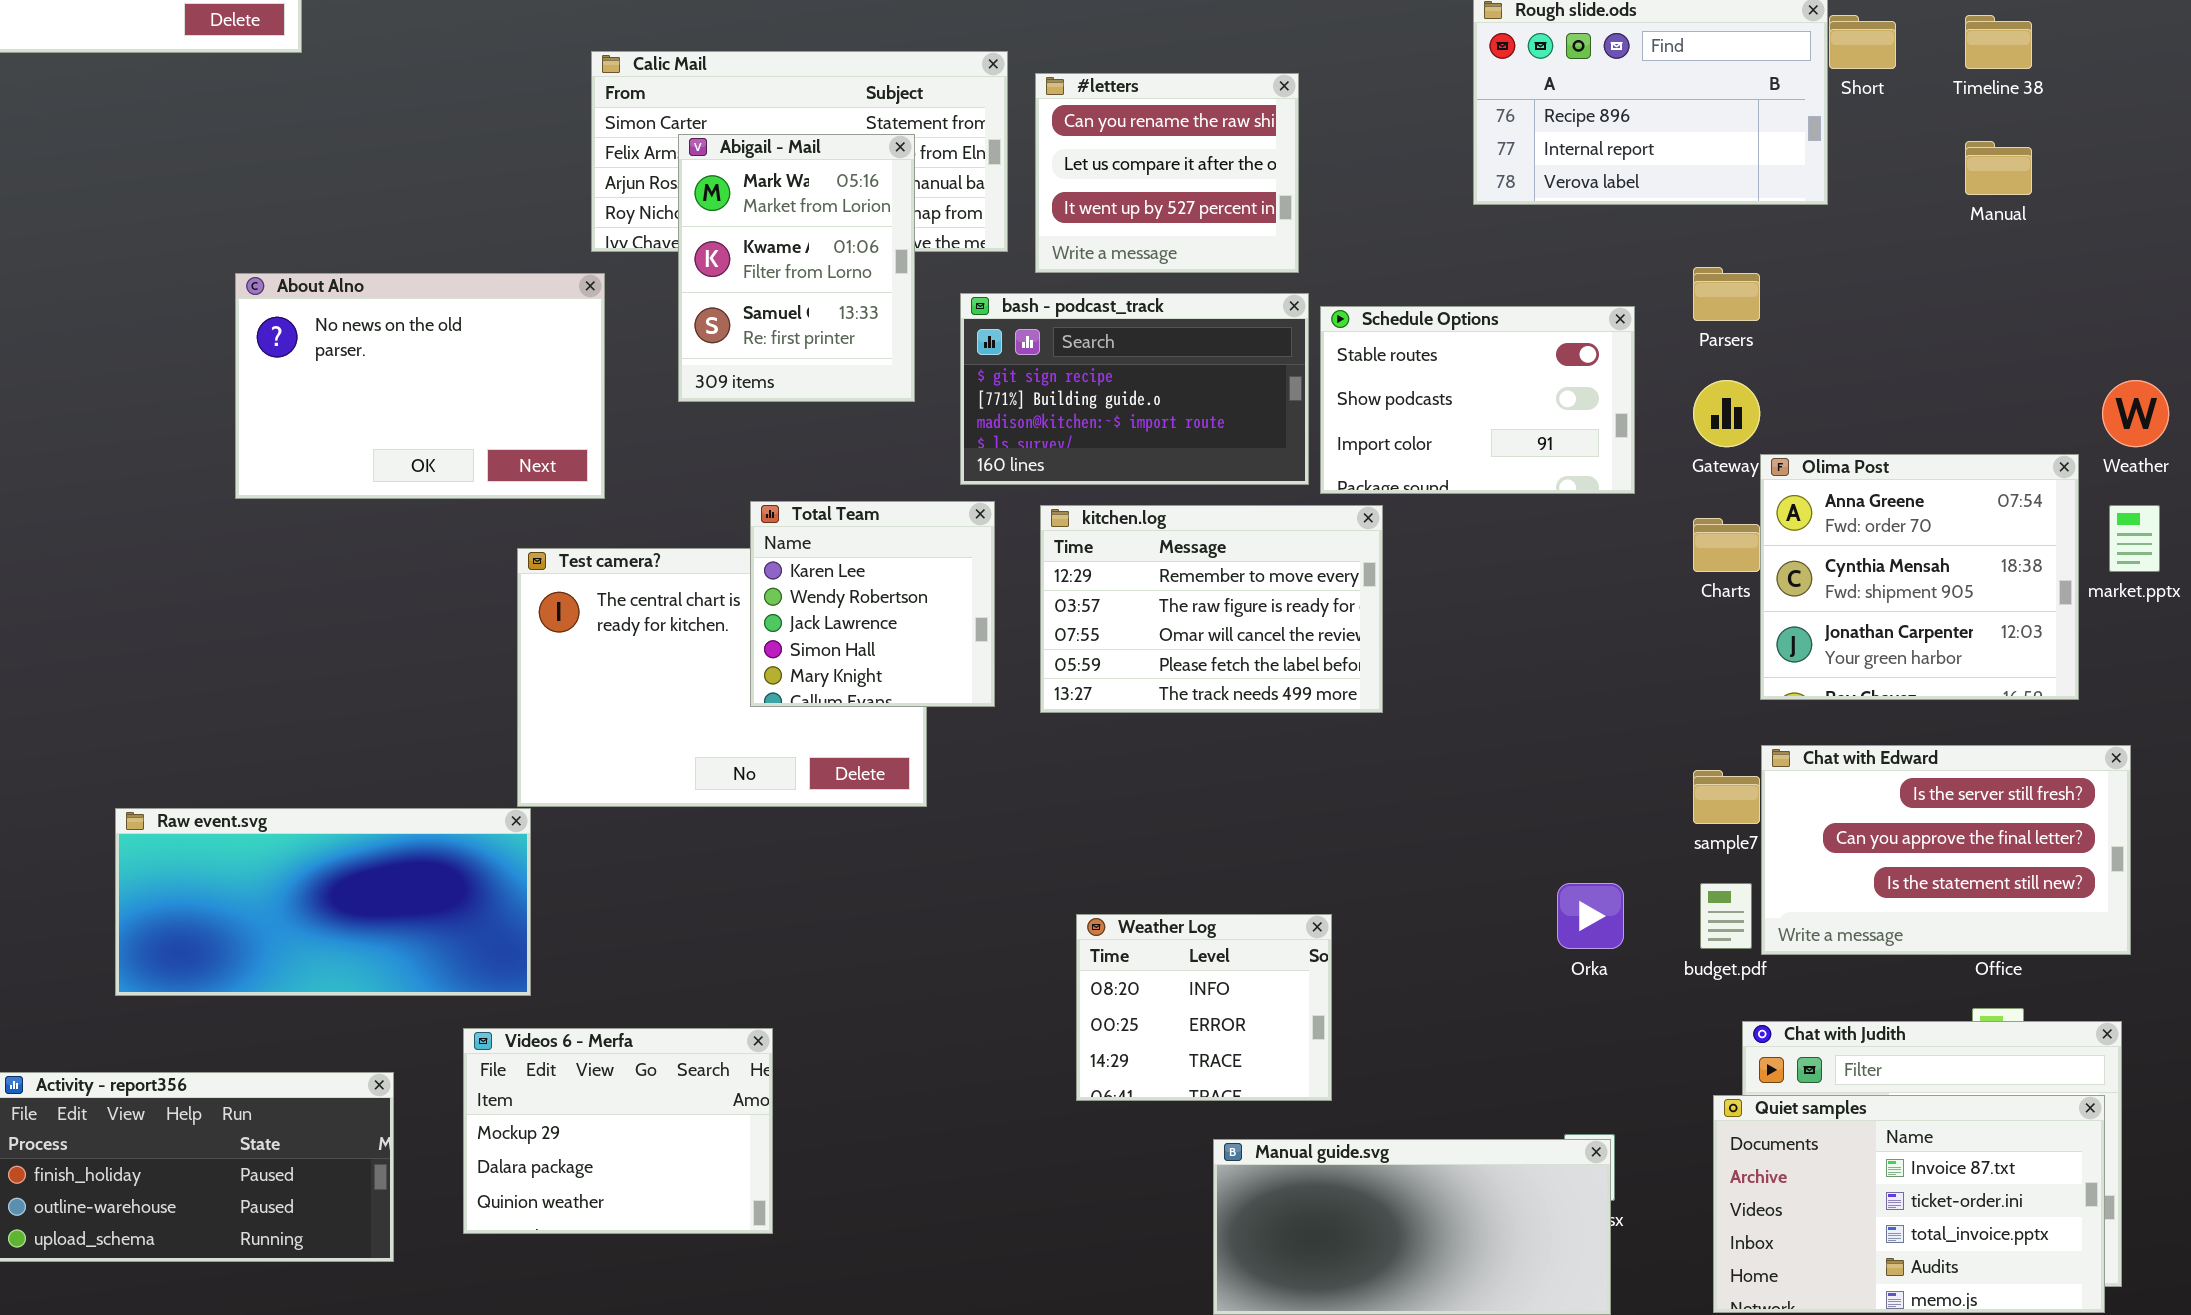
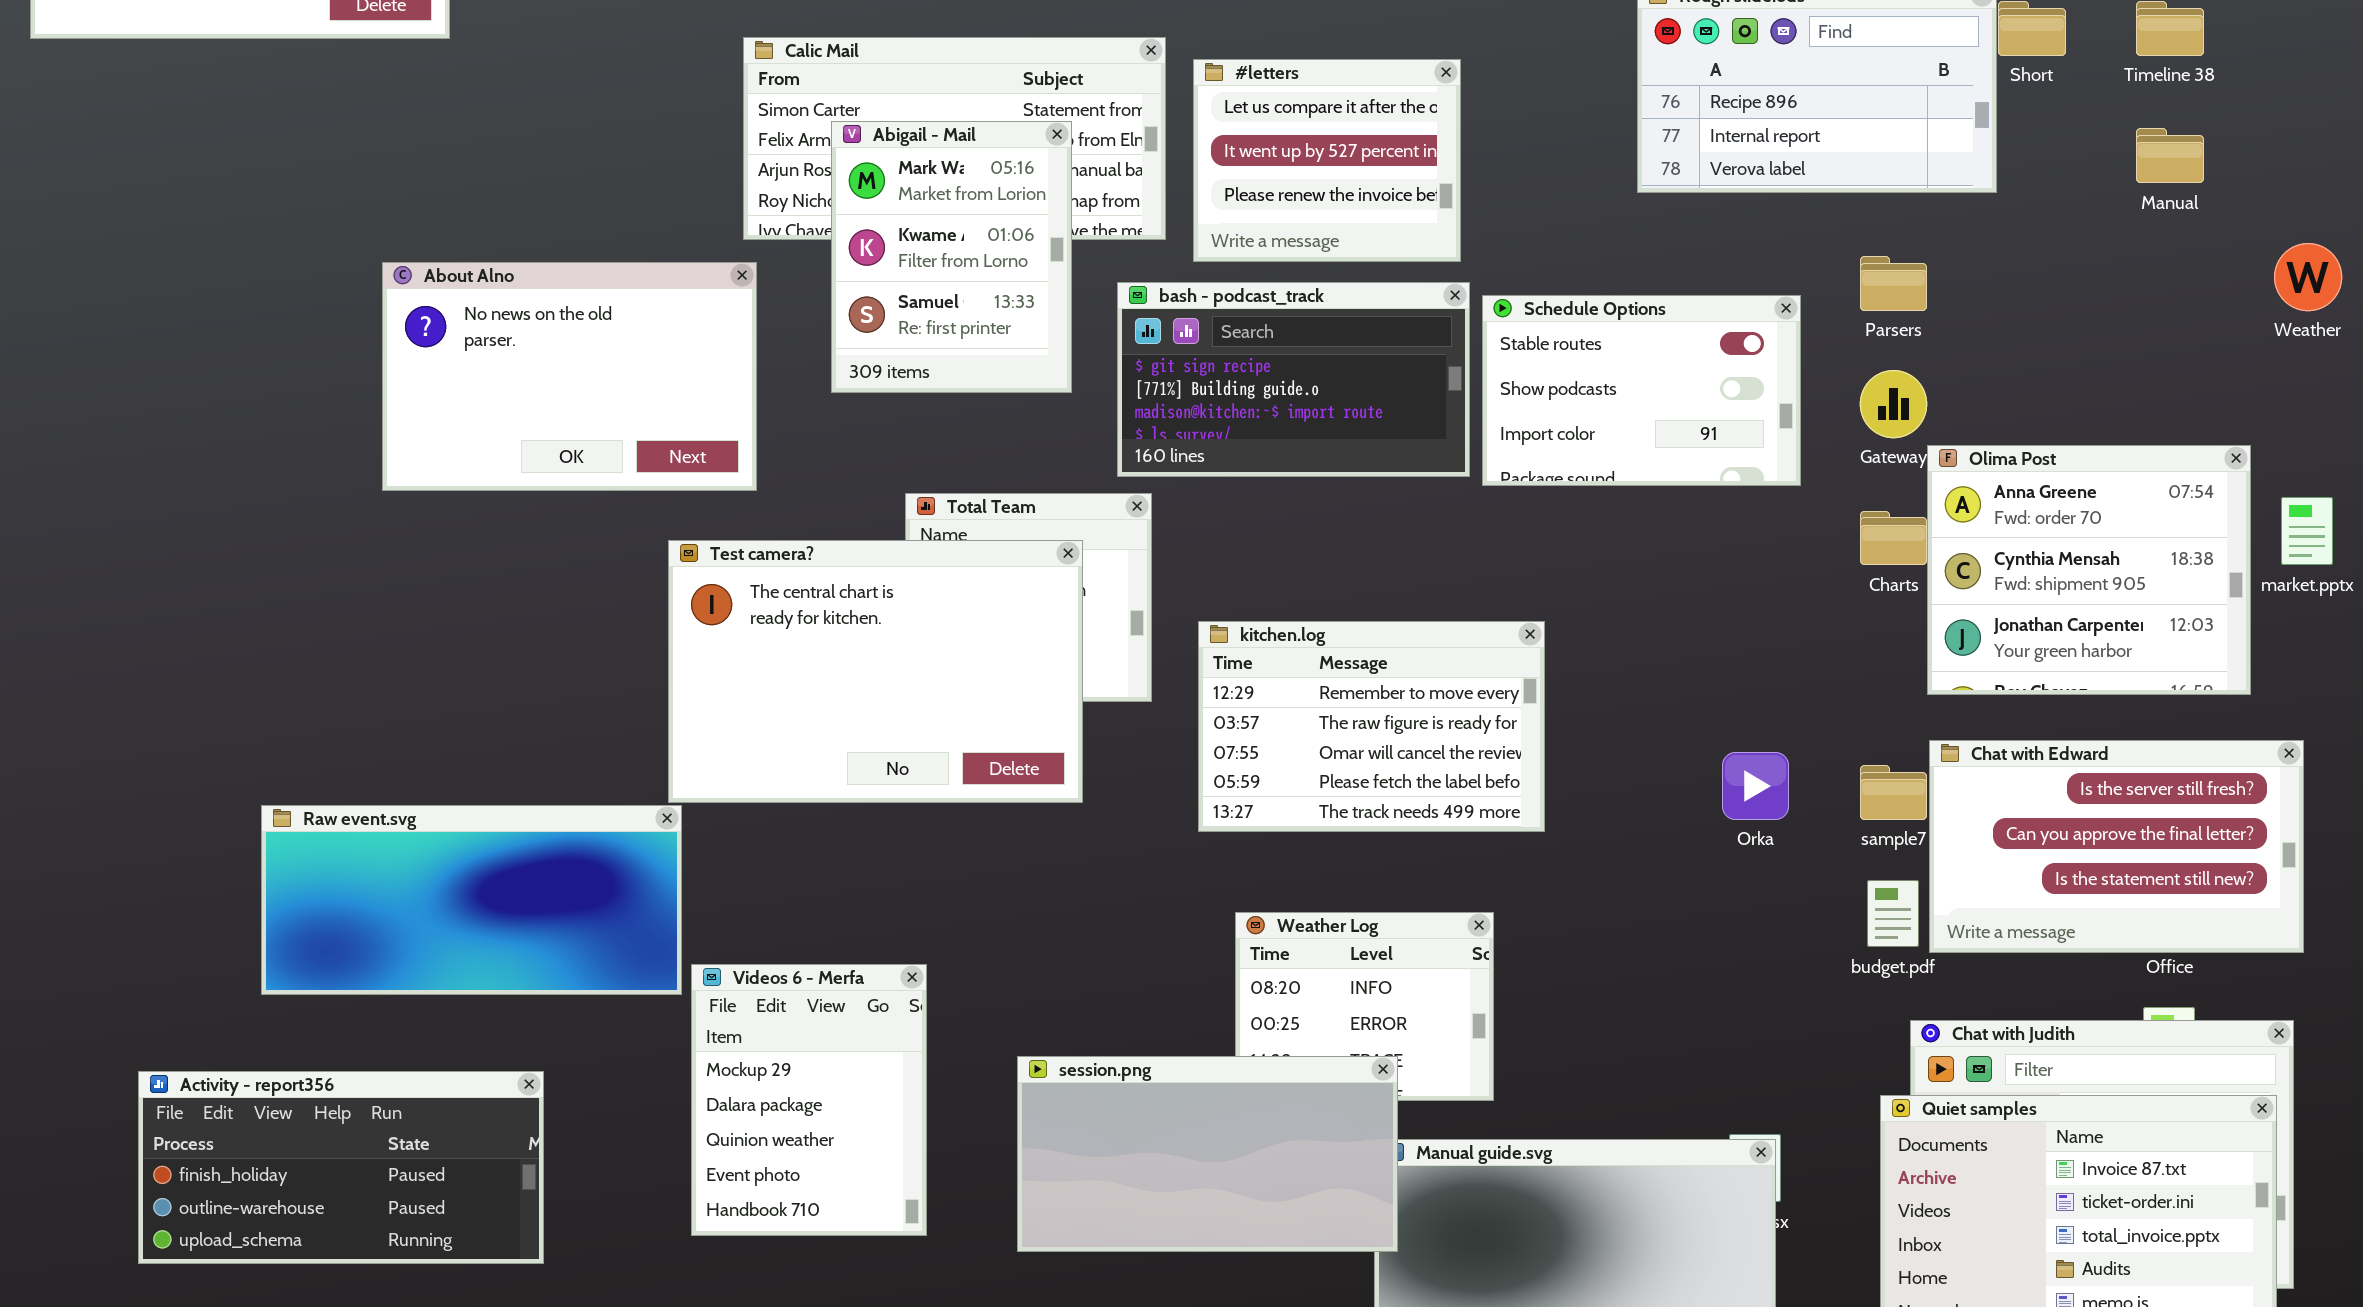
#letters: [1035,73,1299,273] -> [1193,59,1461,262], scrolled down 1 row
Weather: [2102,380,2169,447] -> [2274,243,2342,311], moved
kitchen.log: [1040,505,1383,713] -> [1198,621,1545,832], moved
Test camera?: [517,548,927,807] -> [668,540,1083,803], raised
Orka: [1557,883,1624,949] -> [1722,752,1789,820], moved
Videos 6 - Merfa: [463,1028,773,1234] -> [691,964,927,1236], resized
session.png: none -> [1017,1056,1398,1252], opened

